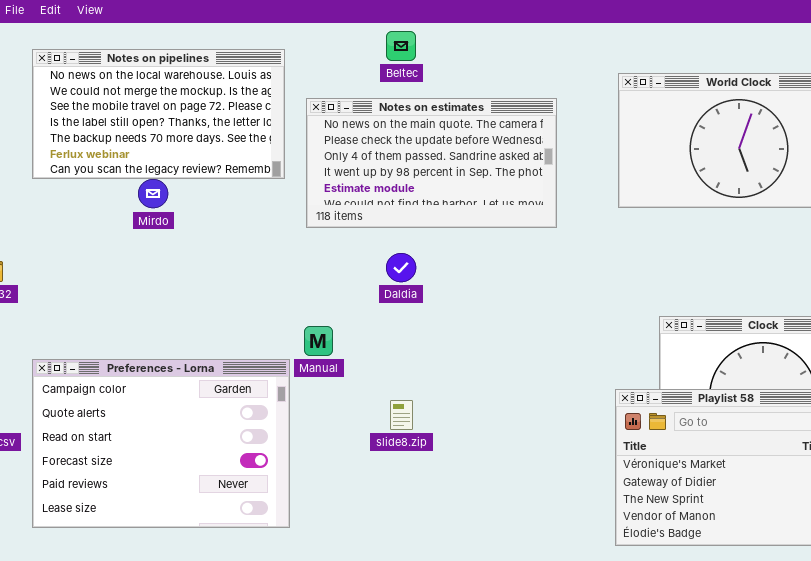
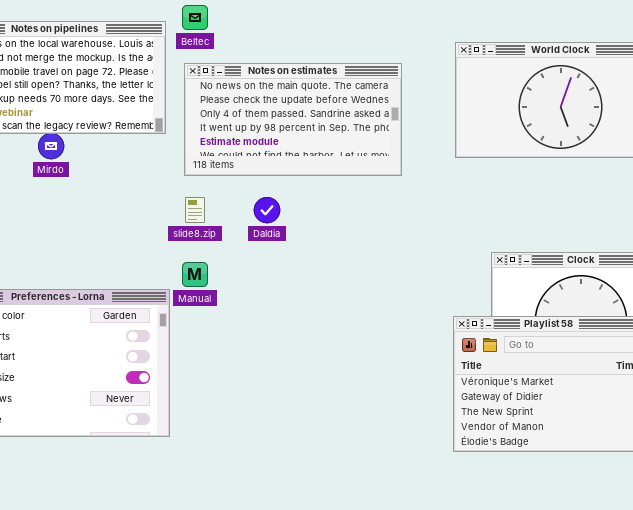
Beltec: [386,31,416,61] -> [182,5,208,30], moved
slide8.zip: [390,400,413,430] -> [185,197,205,223], moved

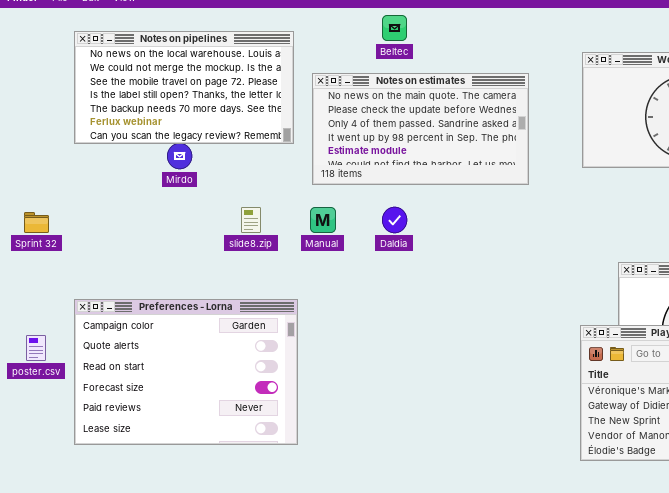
Beltec: [182,5,208,30] -> [382,15,407,41], moved
slide8.zip: [185,197,205,223] -> [241,207,261,233], moved
Manual: [182,262,208,287] -> [310,207,336,233], moved

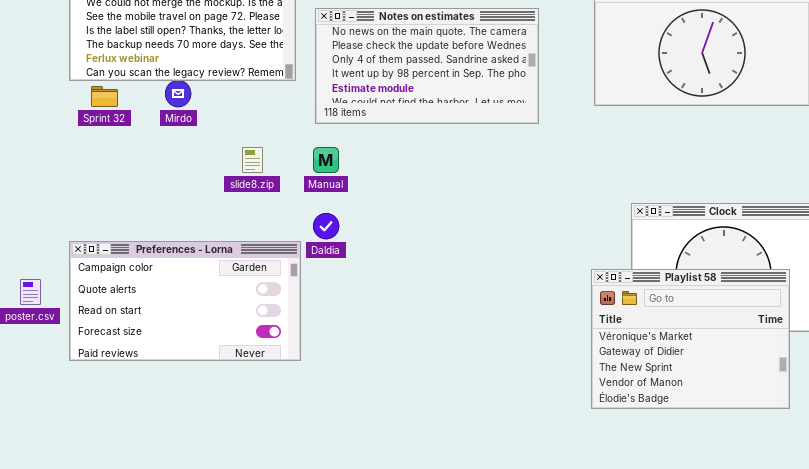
Daldia: [382,207,407,233] -> [313,213,339,239], moved
Sprint 32: [24,212,49,233] -> [91,86,118,107], moved
Preferences - Lorna: [74,299,298,445] -> [69,241,301,361], resized

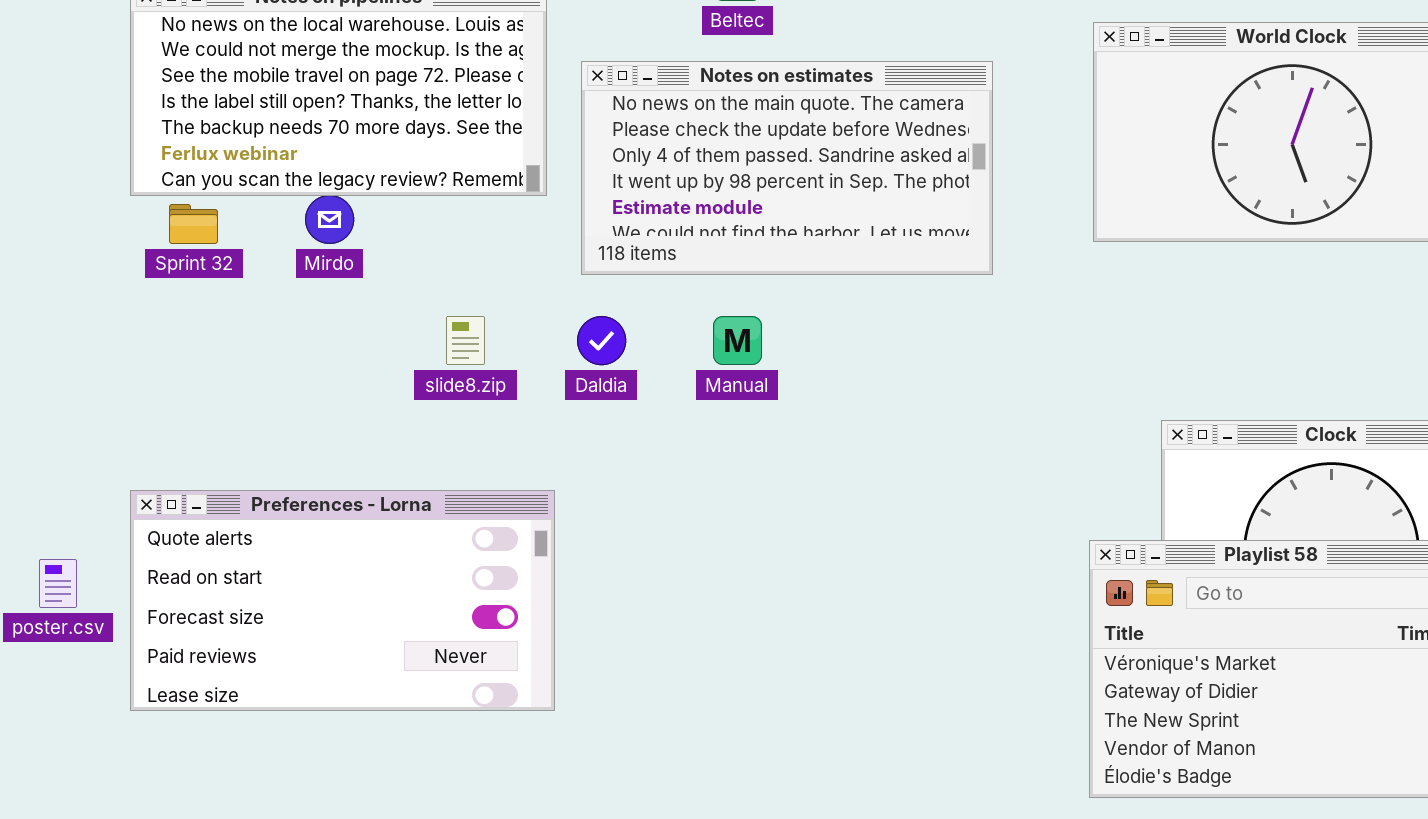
Manual: [313,147,339,173] -> [713,316,762,365], moved
Daldia: [313,213,339,239] -> [577,316,626,365], moved
Preferences - Lorna: [69,241,301,361] -> [130,490,555,711], scrolled down 1 row

